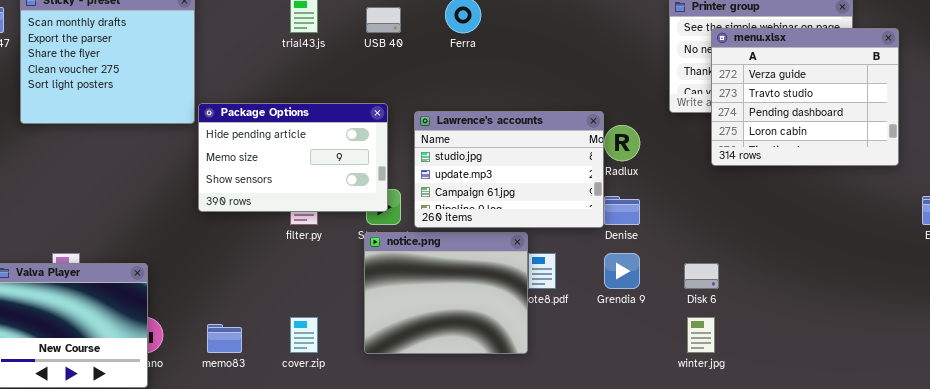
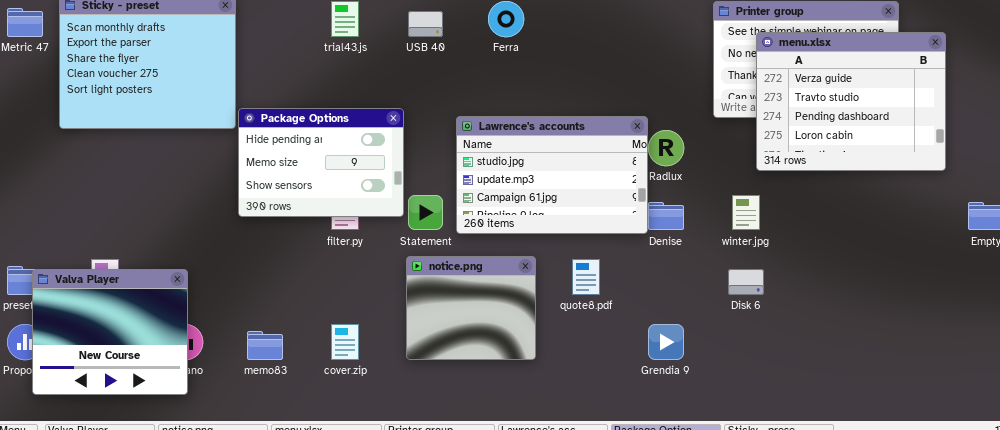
Package Options: [198,103,388,212] -> [238,108,404,217], resized
notice.png: [364,232,528,354] -> [406,256,536,360], resized
Grendia 9: [604,253,640,289] -> [648,324,684,360], moved
winter.jpg: [687,317,715,353] -> [732,195,760,230], moved

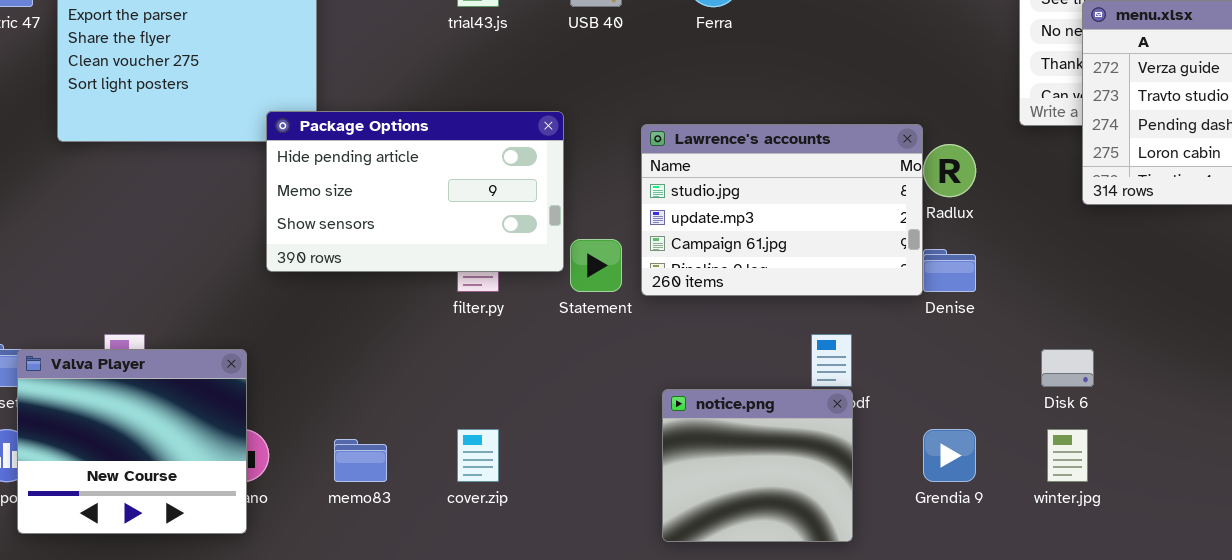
Package Options: [238,108,404,217] -> [266,111,564,272], resized
winter.jpg: [732,195,760,230] -> [1047,429,1088,482], moved
notice.png: [406,256,536,360] -> [662,389,853,542], moved

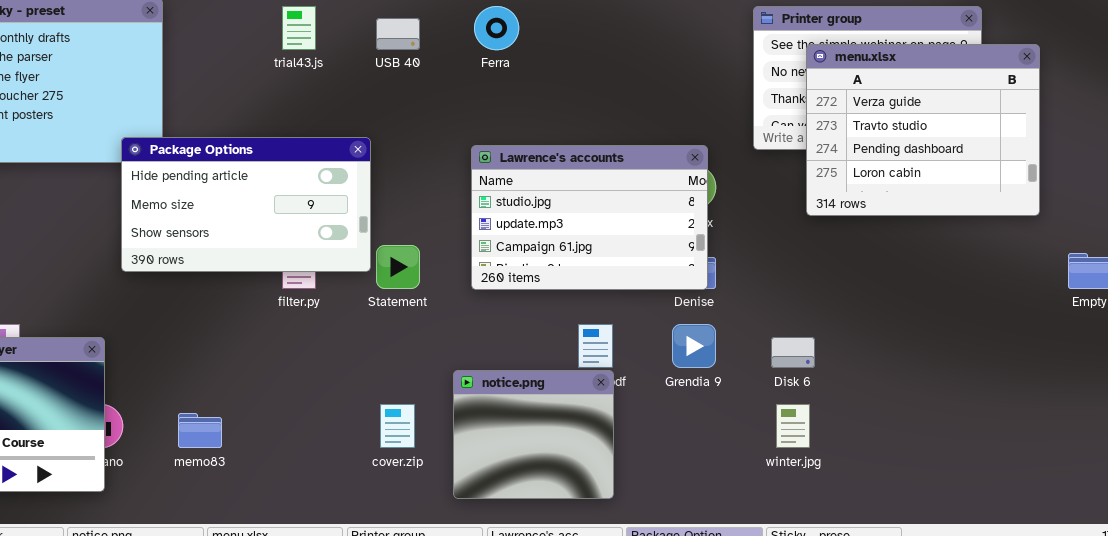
Lawrence's accounts: [641,124,923,296] -> [471,145,708,290], moved
cover.zip: [457,429,499,482] -> [380,404,415,448], moved
Grendia 9: [923,429,976,482] -> [672,324,716,368], moved

